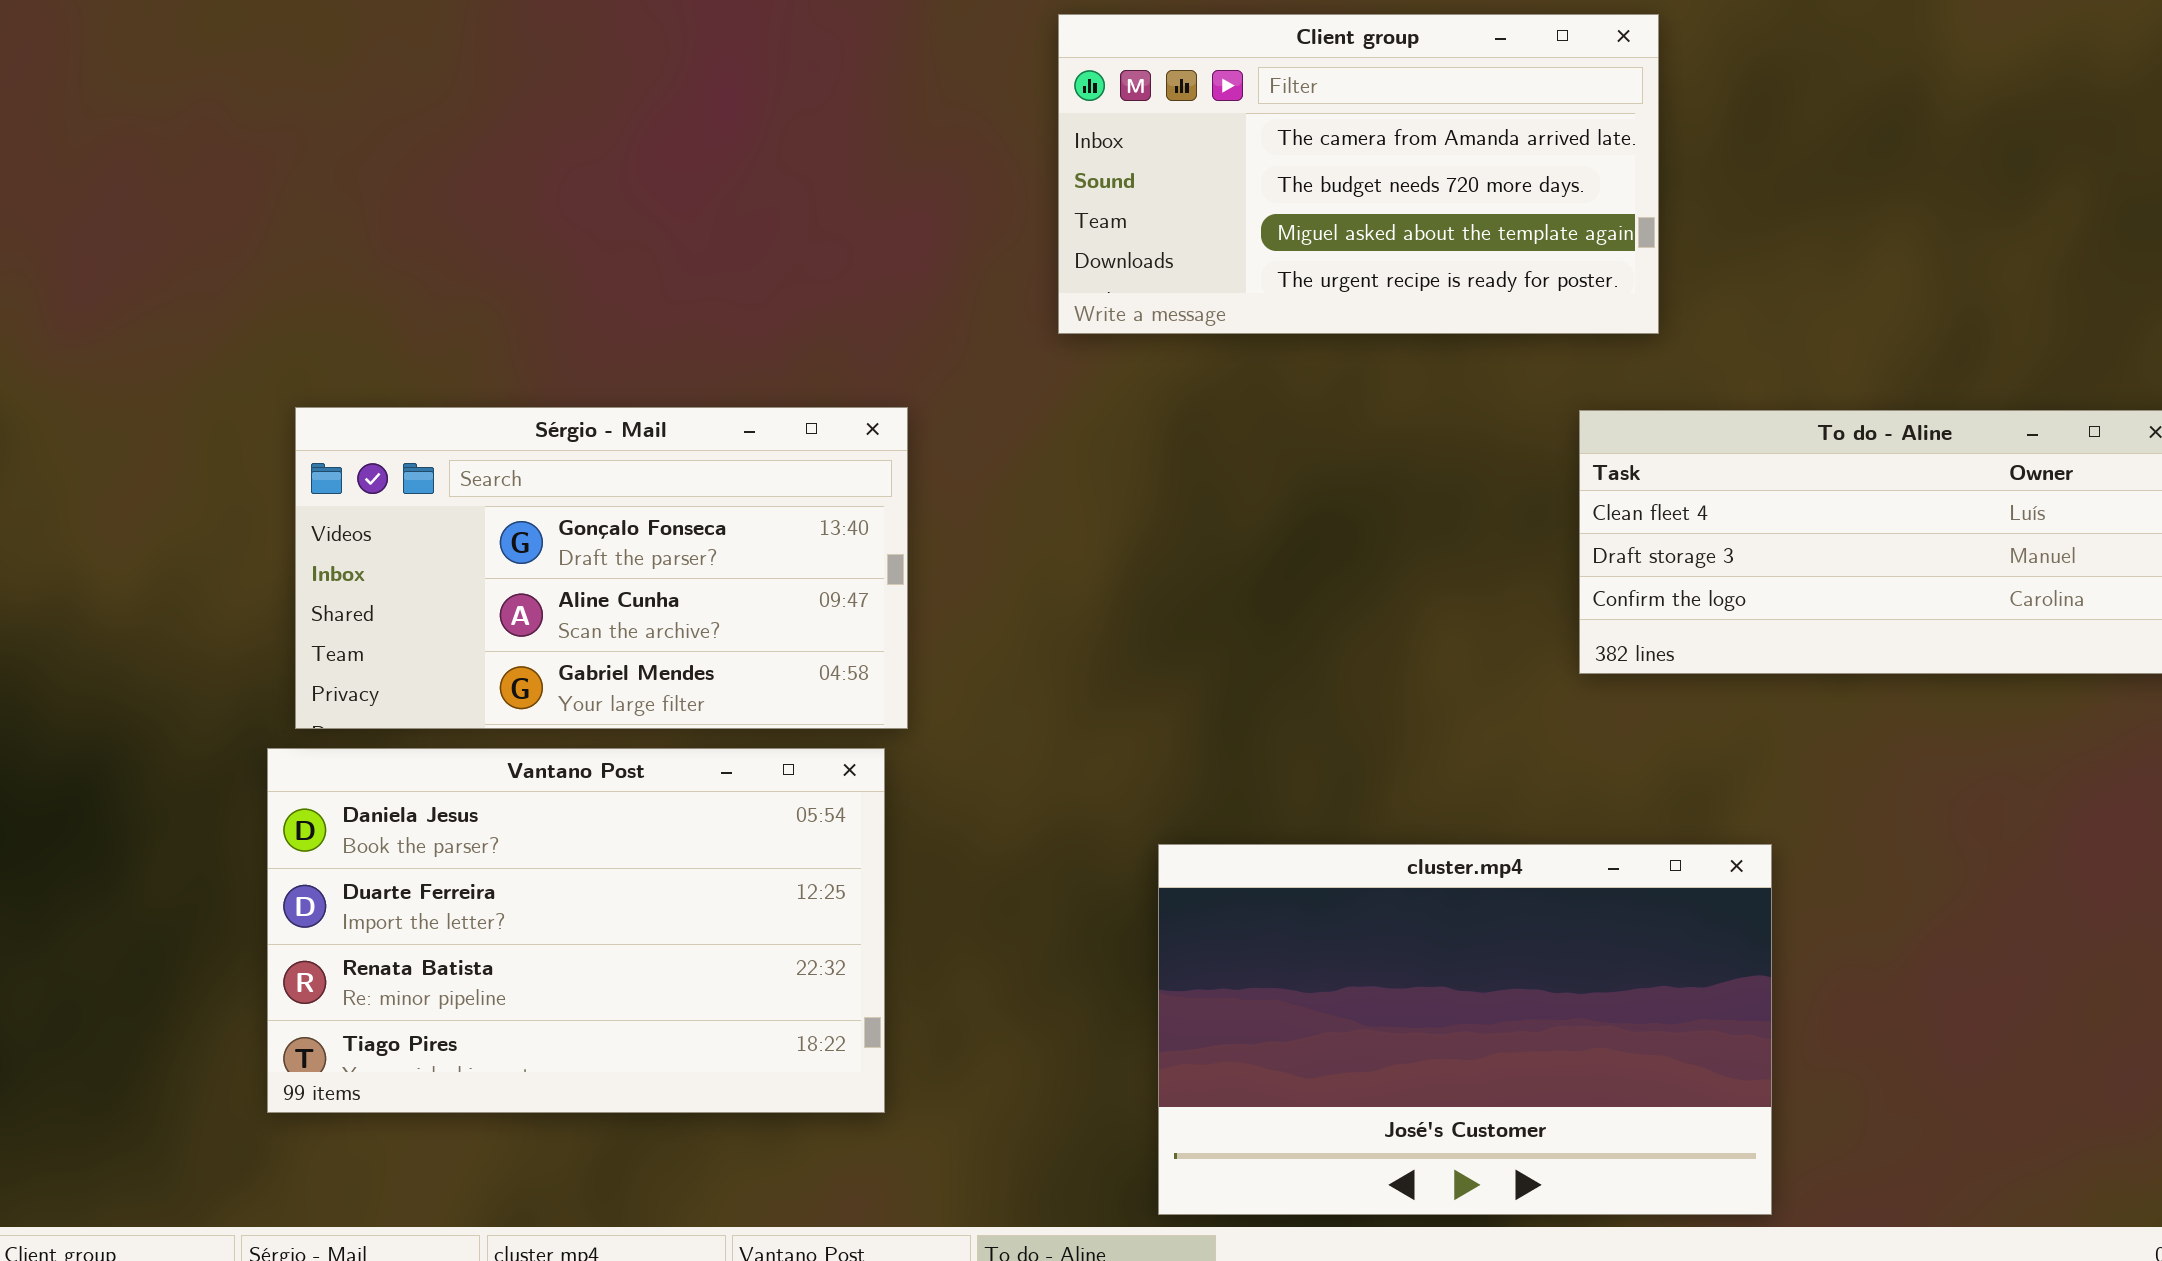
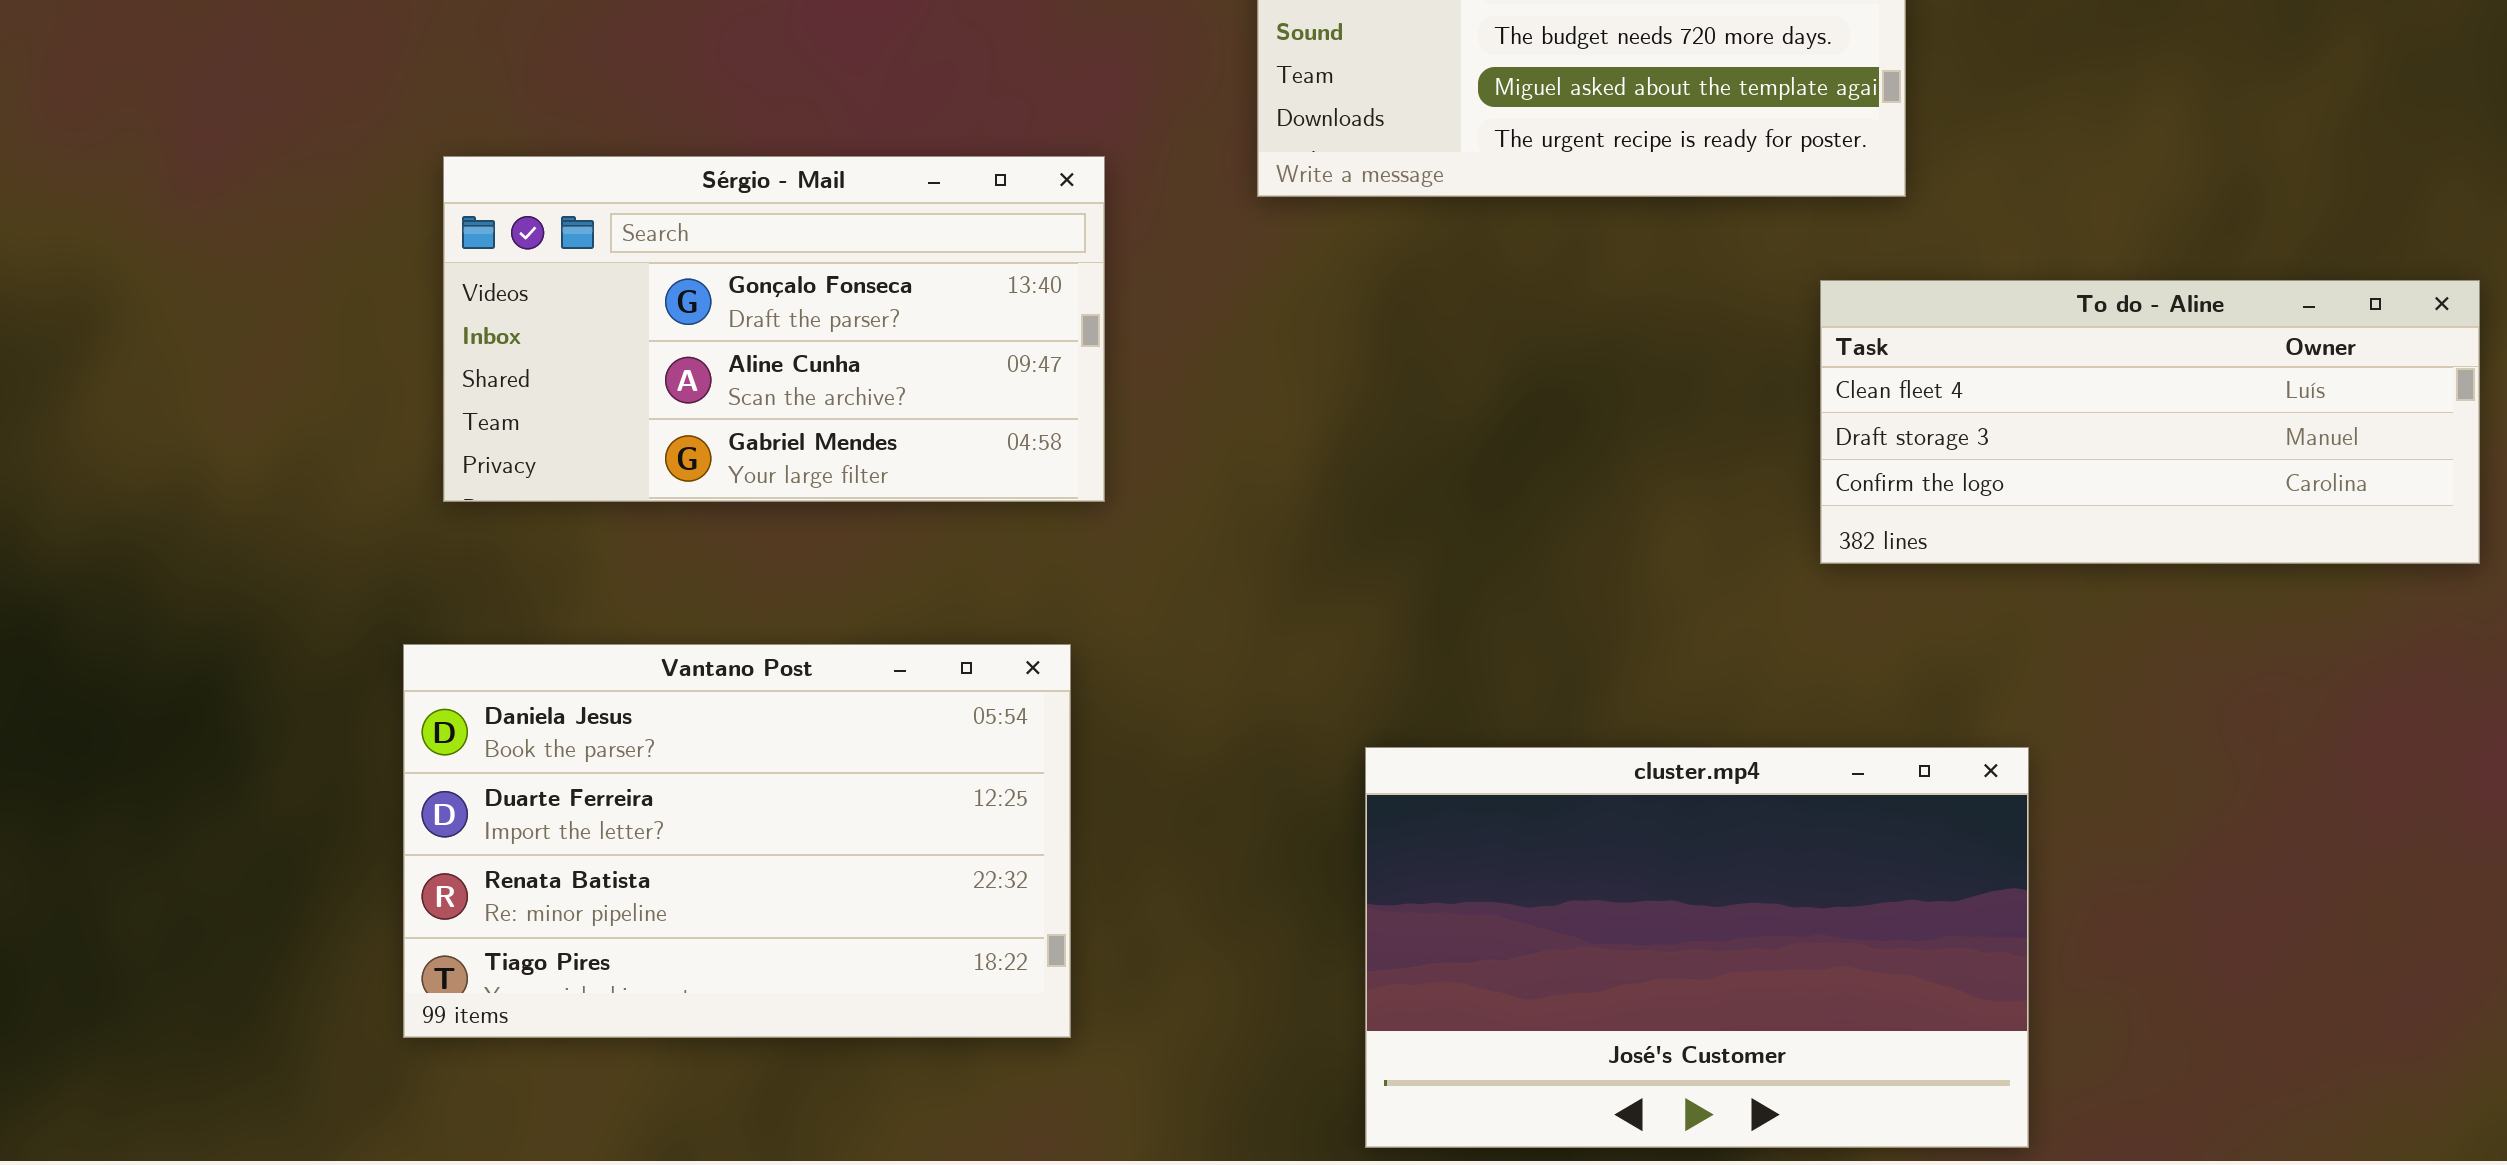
Sérgio - Mail: [295,407,908,729] -> [443,156,1105,502], moved

